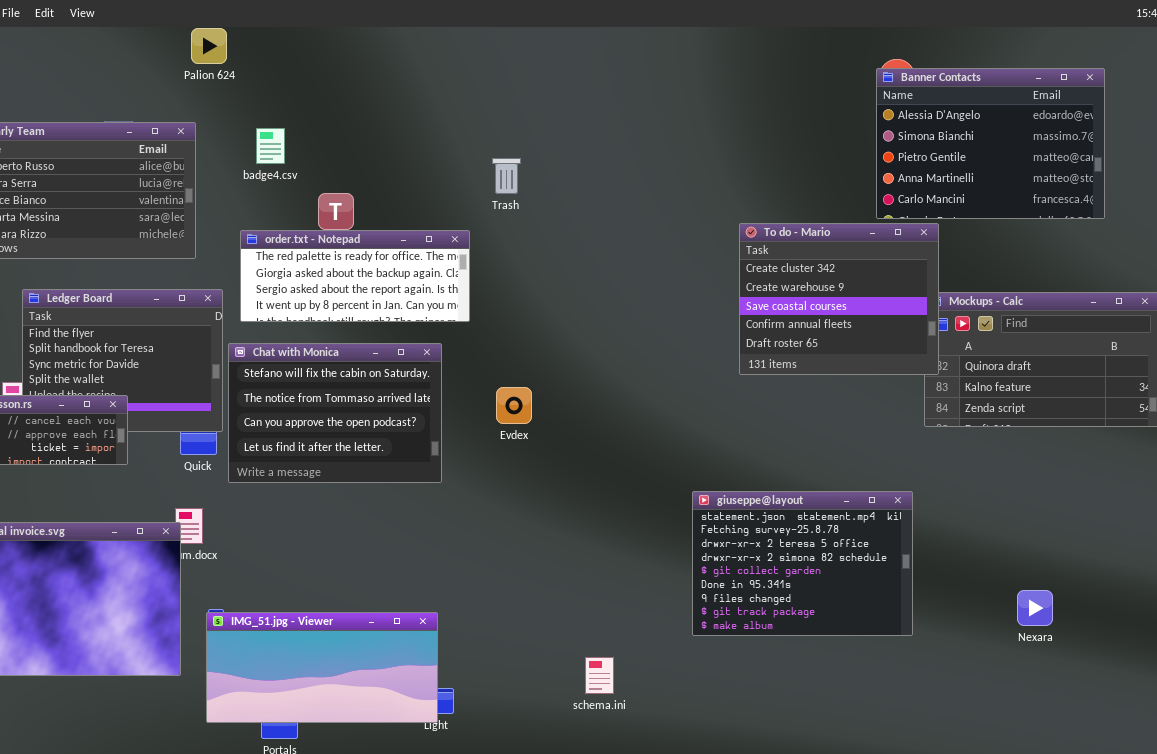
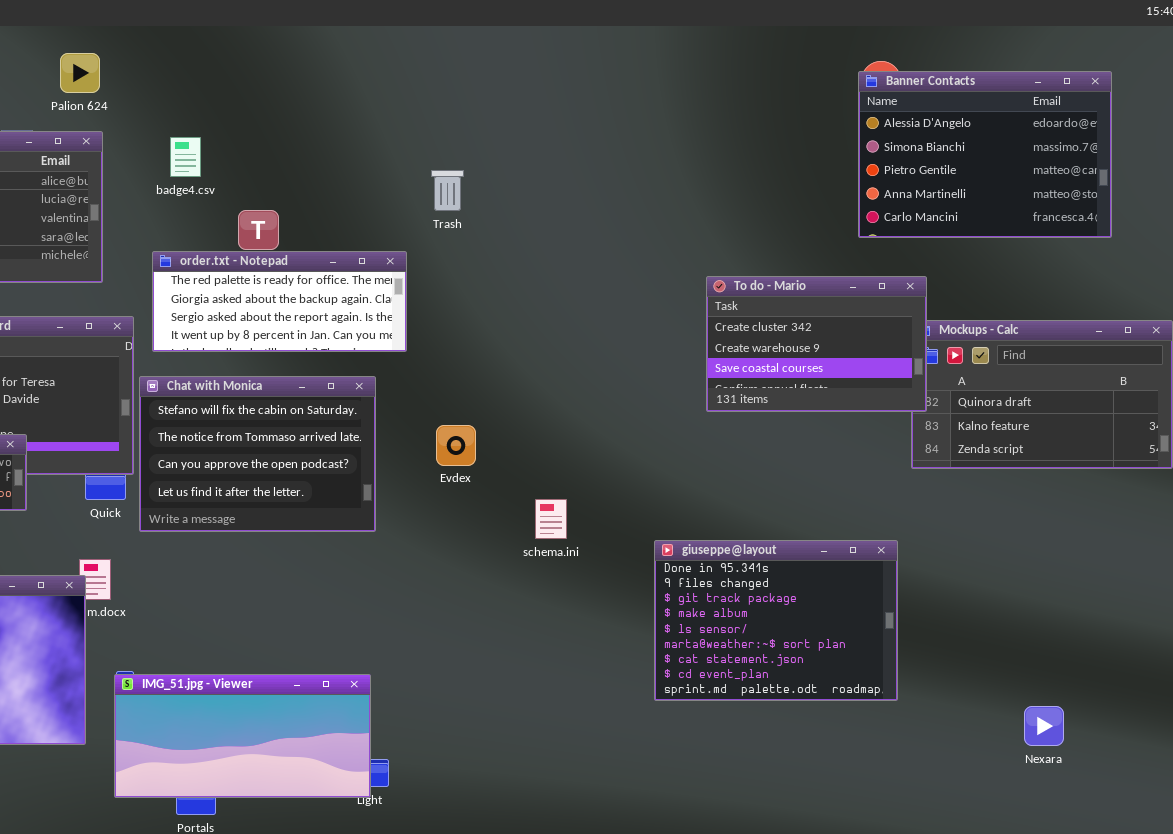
Palion 624: [191,28,227,64] -> [60,53,100,93], moved
To do - Mario: [739,223,939,375] -> [706,276,927,412], resized
giuseppe@layout: [692,491,913,636] -> [654,540,898,701], scrolled down 5 rows
Nexara: [1017,590,1053,626] -> [1024,706,1064,746], moved
schema.ini: [585,657,614,694] -> [535,499,567,539], moved

